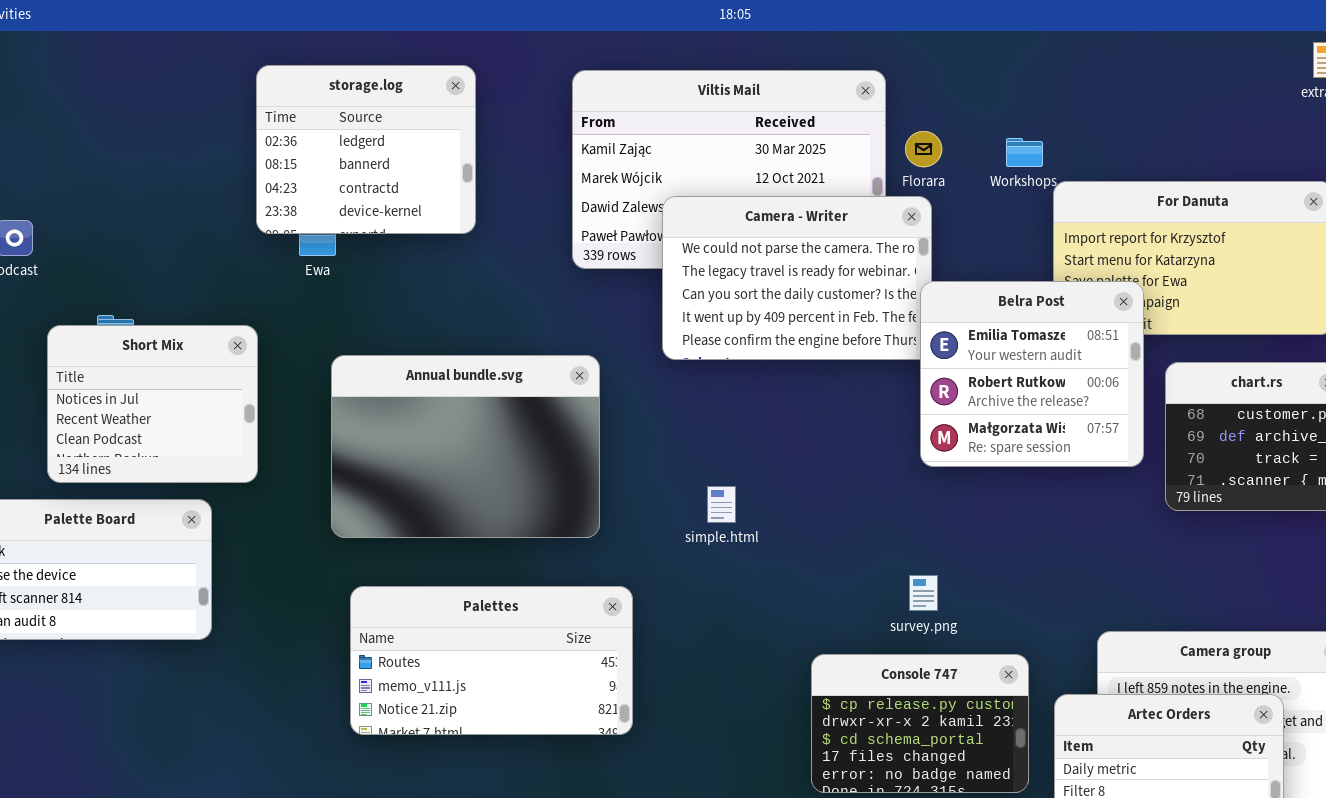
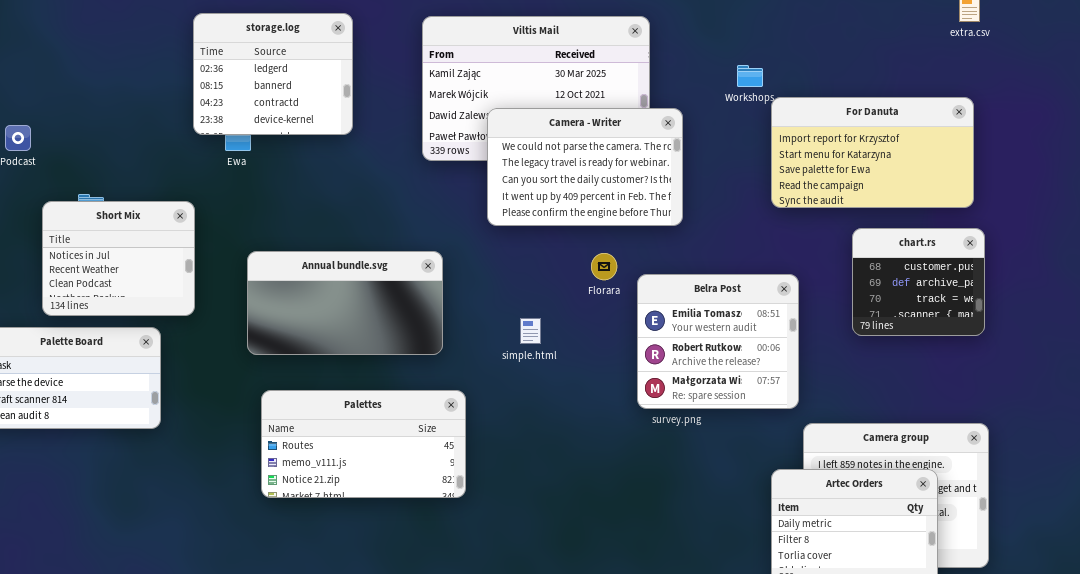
Florara: [905,131,942,167] -> [591,253,617,280], moved
Belra Post: [920,281,1144,467] -> [637,274,799,409], moved
Annual bundle.svg: [331,355,600,538] -> [247,251,443,355], resized
Console 747: [811,654,1029,793] -> none, closed

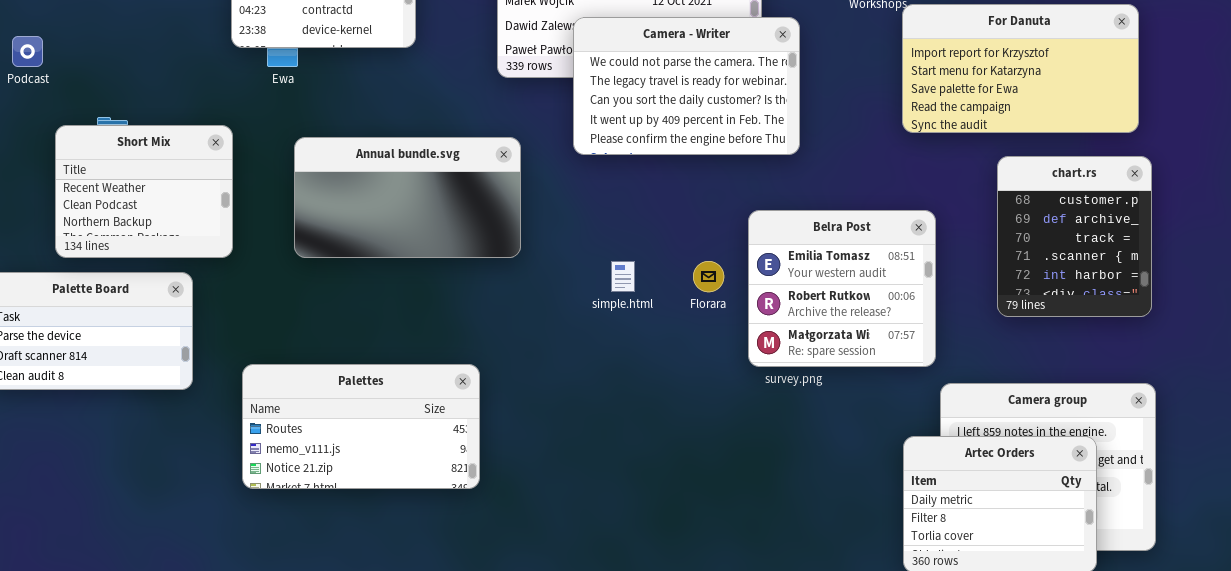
Short Mix: [42,201,195,316] -> [55,125,233,258], scrolled down 1 row
chart.rs: [852,228,985,336] -> [997,156,1152,317], resized
Annual bundle.svg: [247,251,443,355] -> [294,137,521,258], moved
Florara: [591,253,617,280] -> [693,261,724,292], moved
Palettes: [261,390,466,498] -> [242,364,480,489], moved

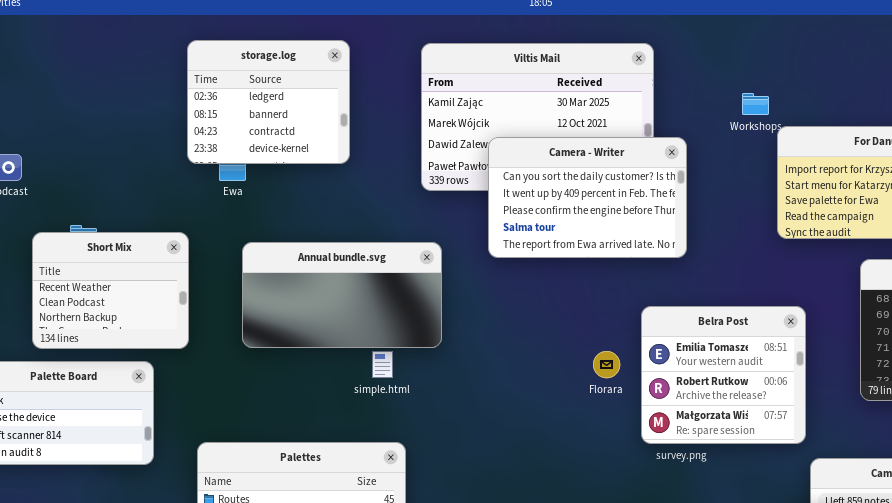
Camera - Writer: [573,17,800,155] -> [488,137,687,258], scrolled down 2 rows
simple.html: [611,261,635,292] -> [372,351,393,378], moved

